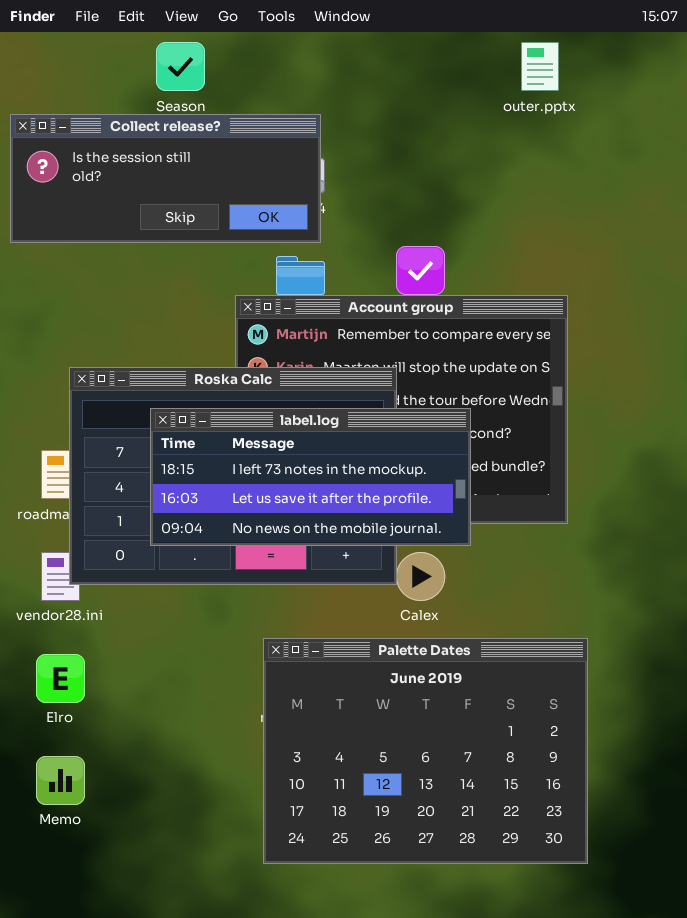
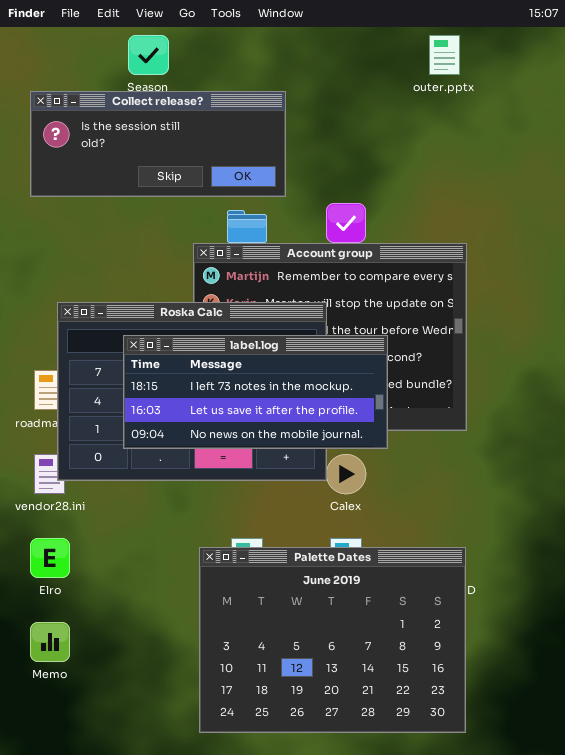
Collect release?: [10,114,321,243] -> [30,91,286,197], moved
Palette Dates: [263,638,588,864] -> [199,547,466,733], moved

